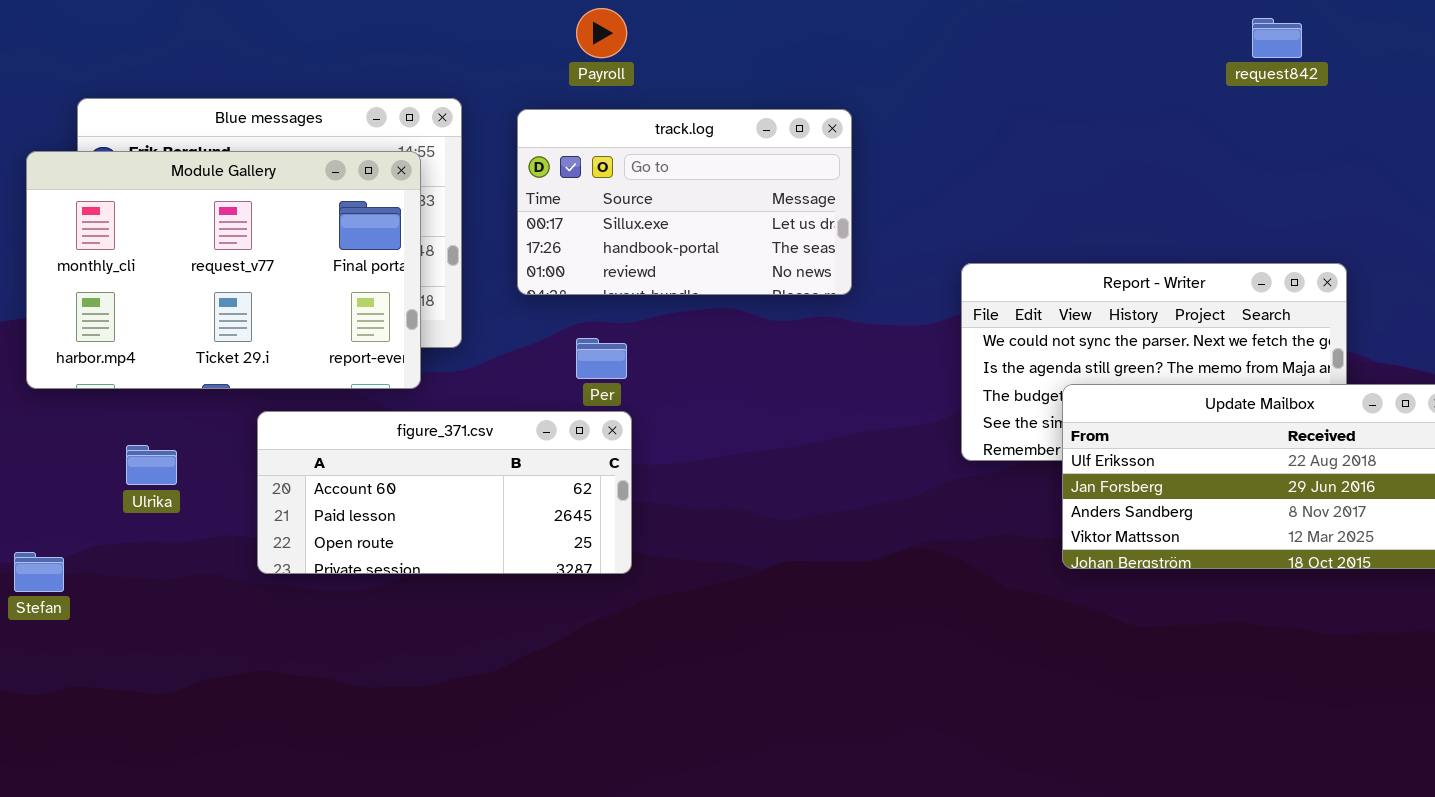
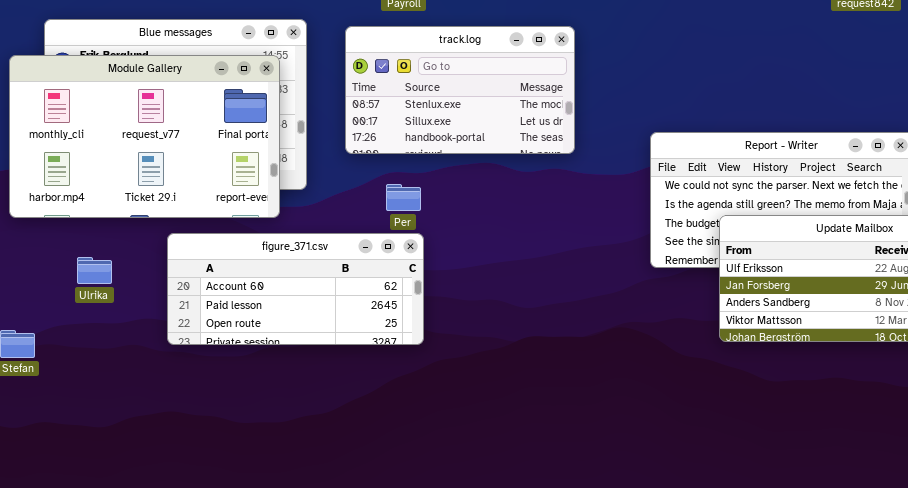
track.log: [517,109,852,295] -> [345,26,575,154], scrolled up 1 row

